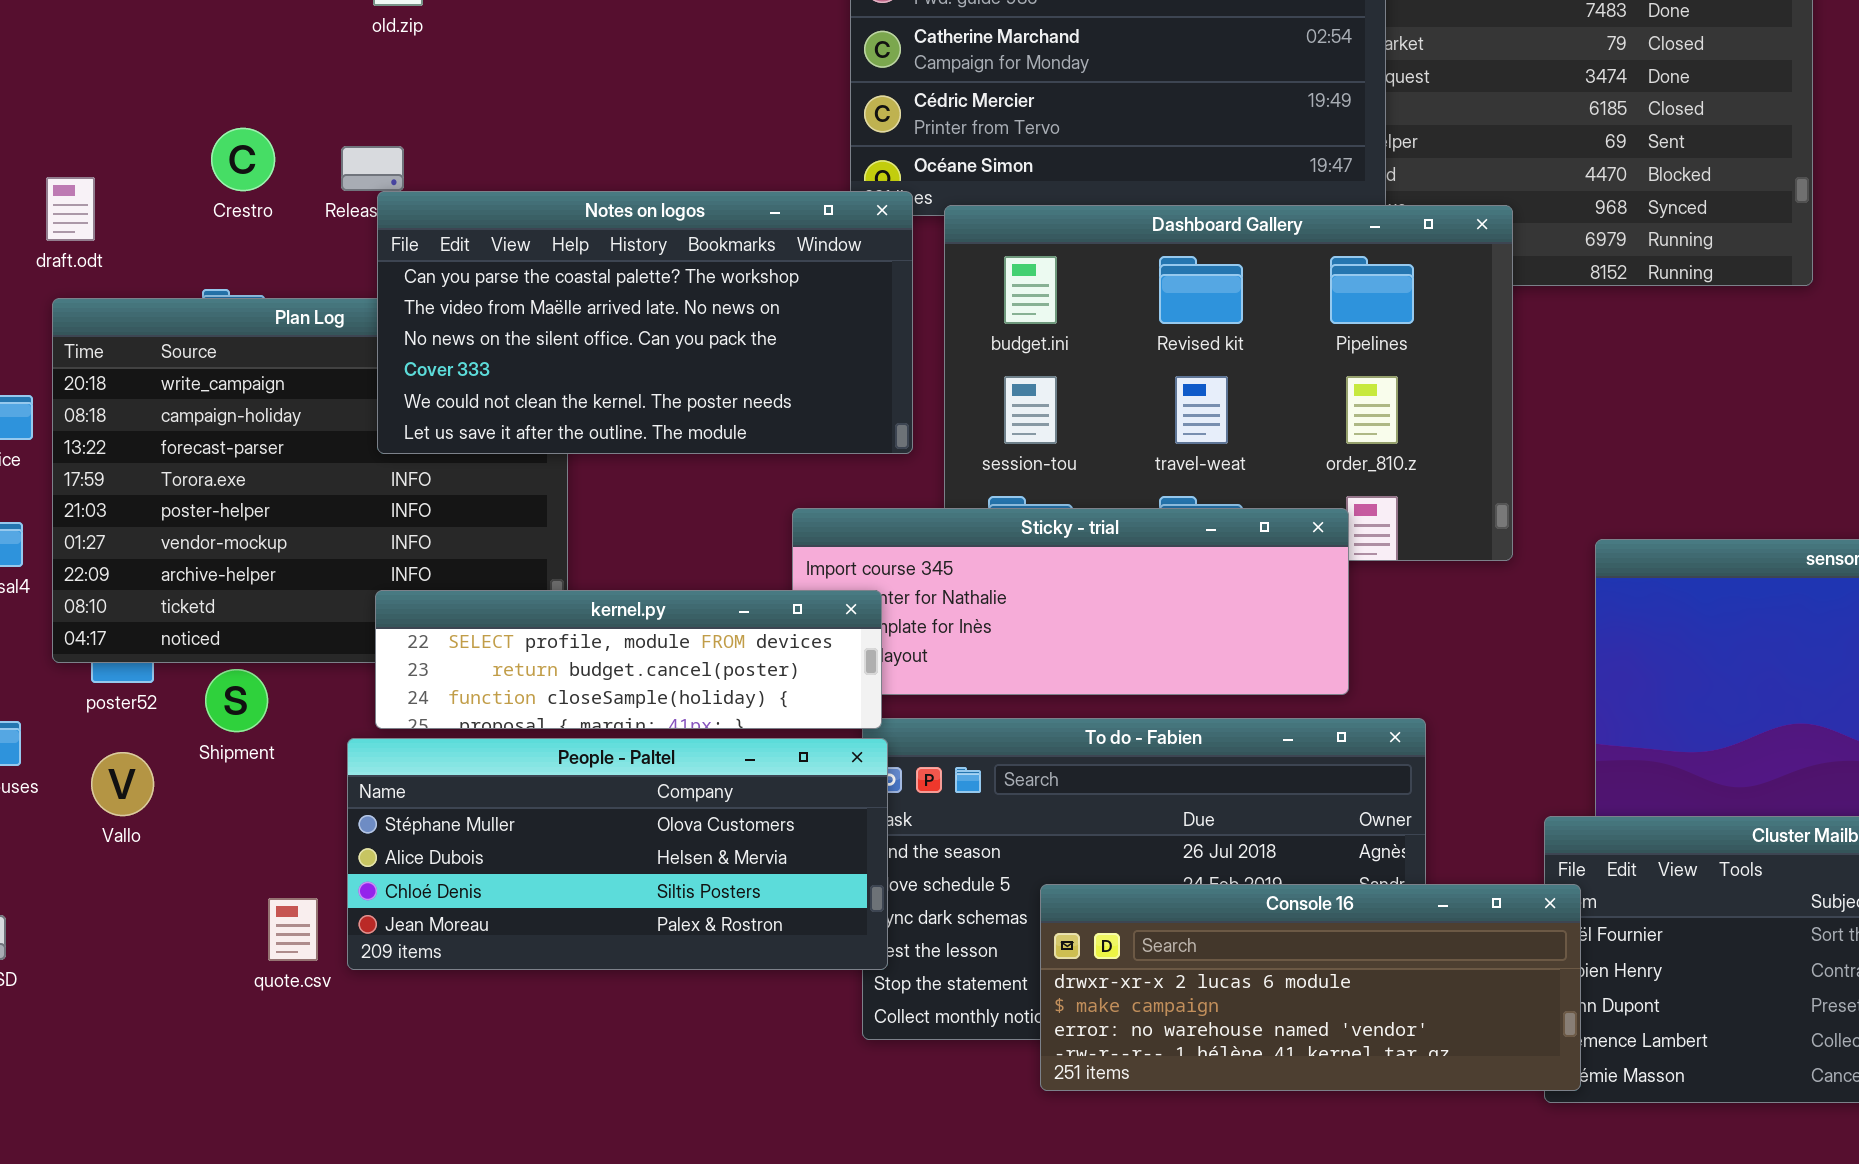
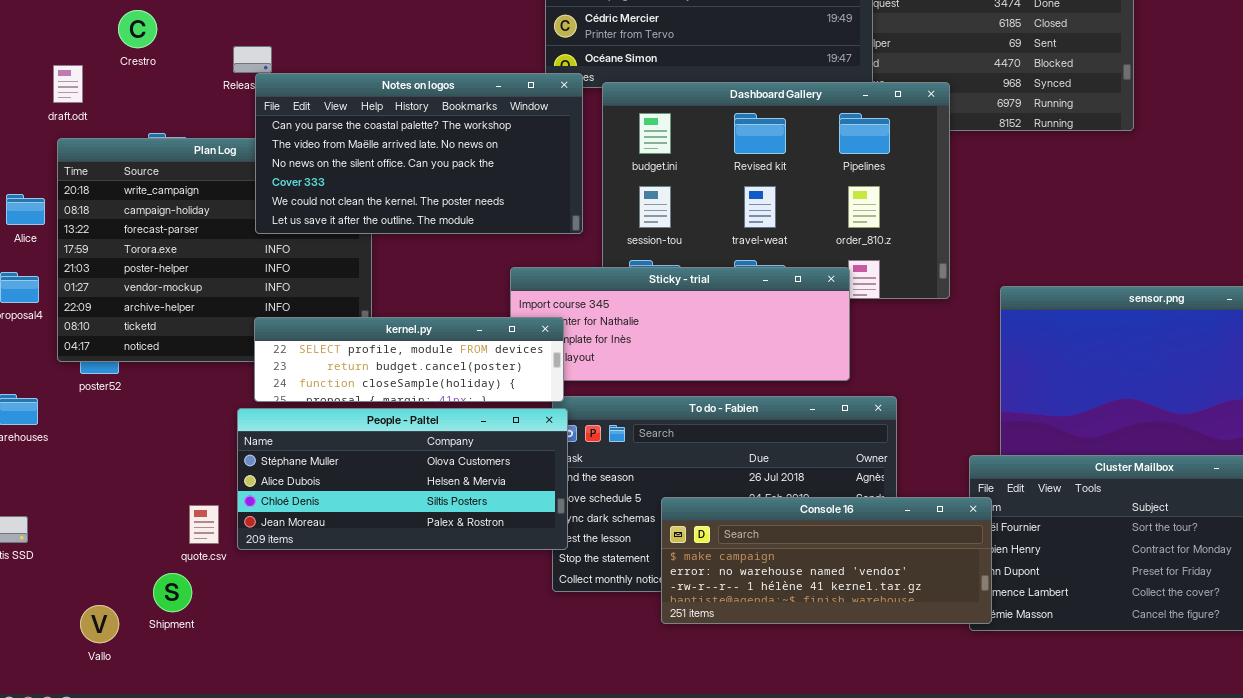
Crestro: [211,128,275,191] -> [118,10,157,48], moved
Shipment: [205,669,268,732] -> [153,573,192,612], moved
Vallo: [91,752,154,816] -> [80,605,119,643], moved
Console 16: [1040,884,1581,1091] -> [661,497,992,624], scrolled down 1 row

